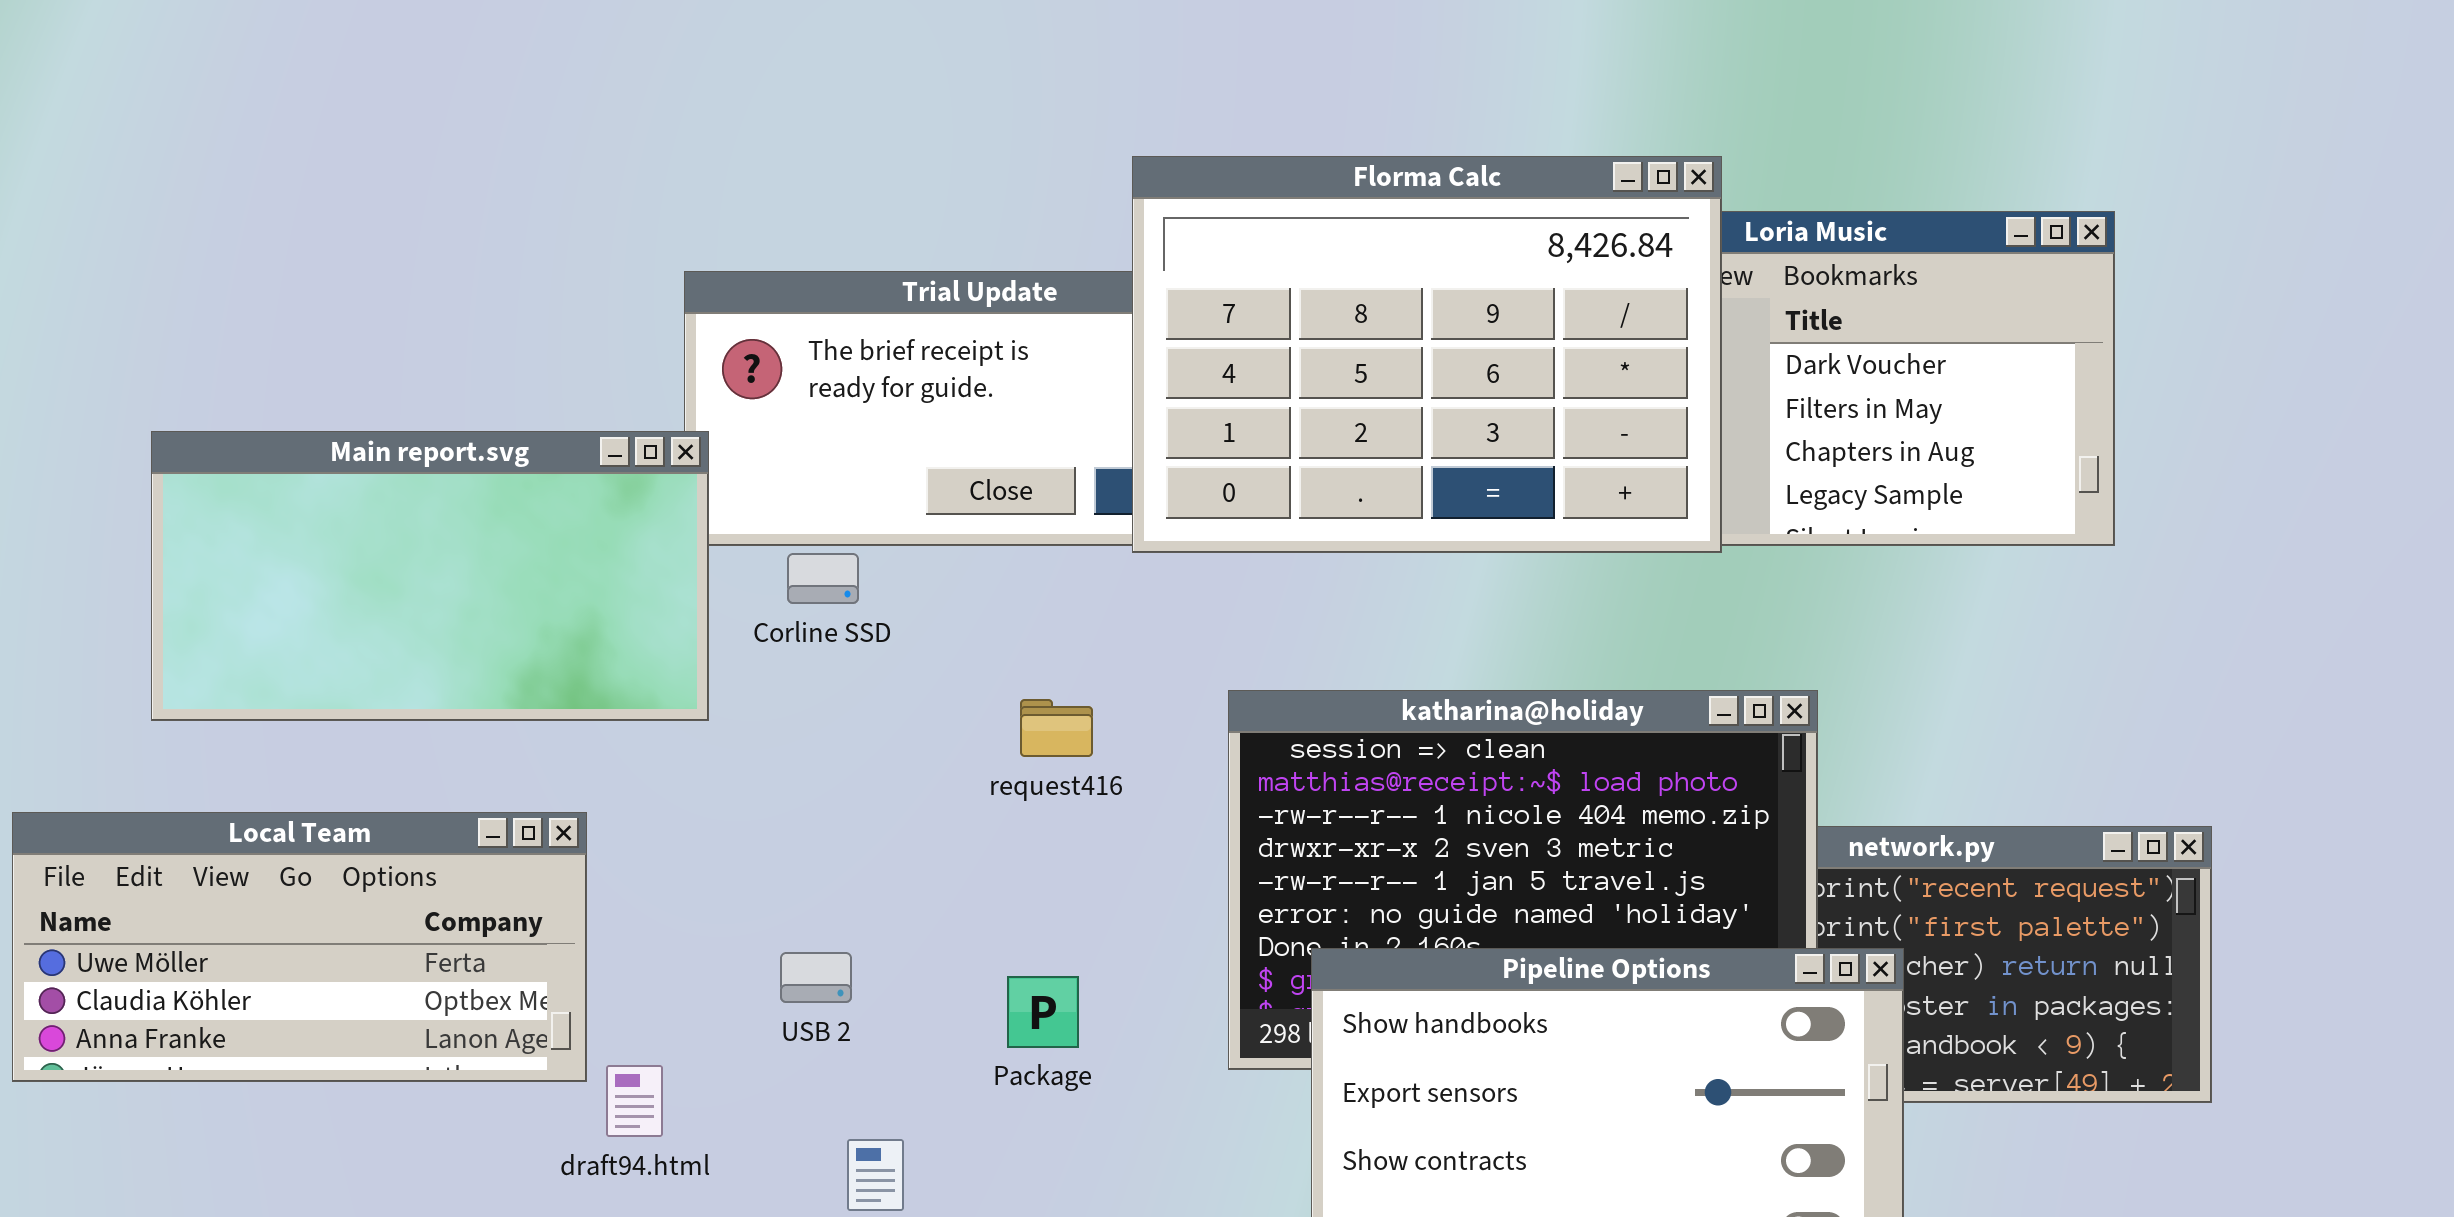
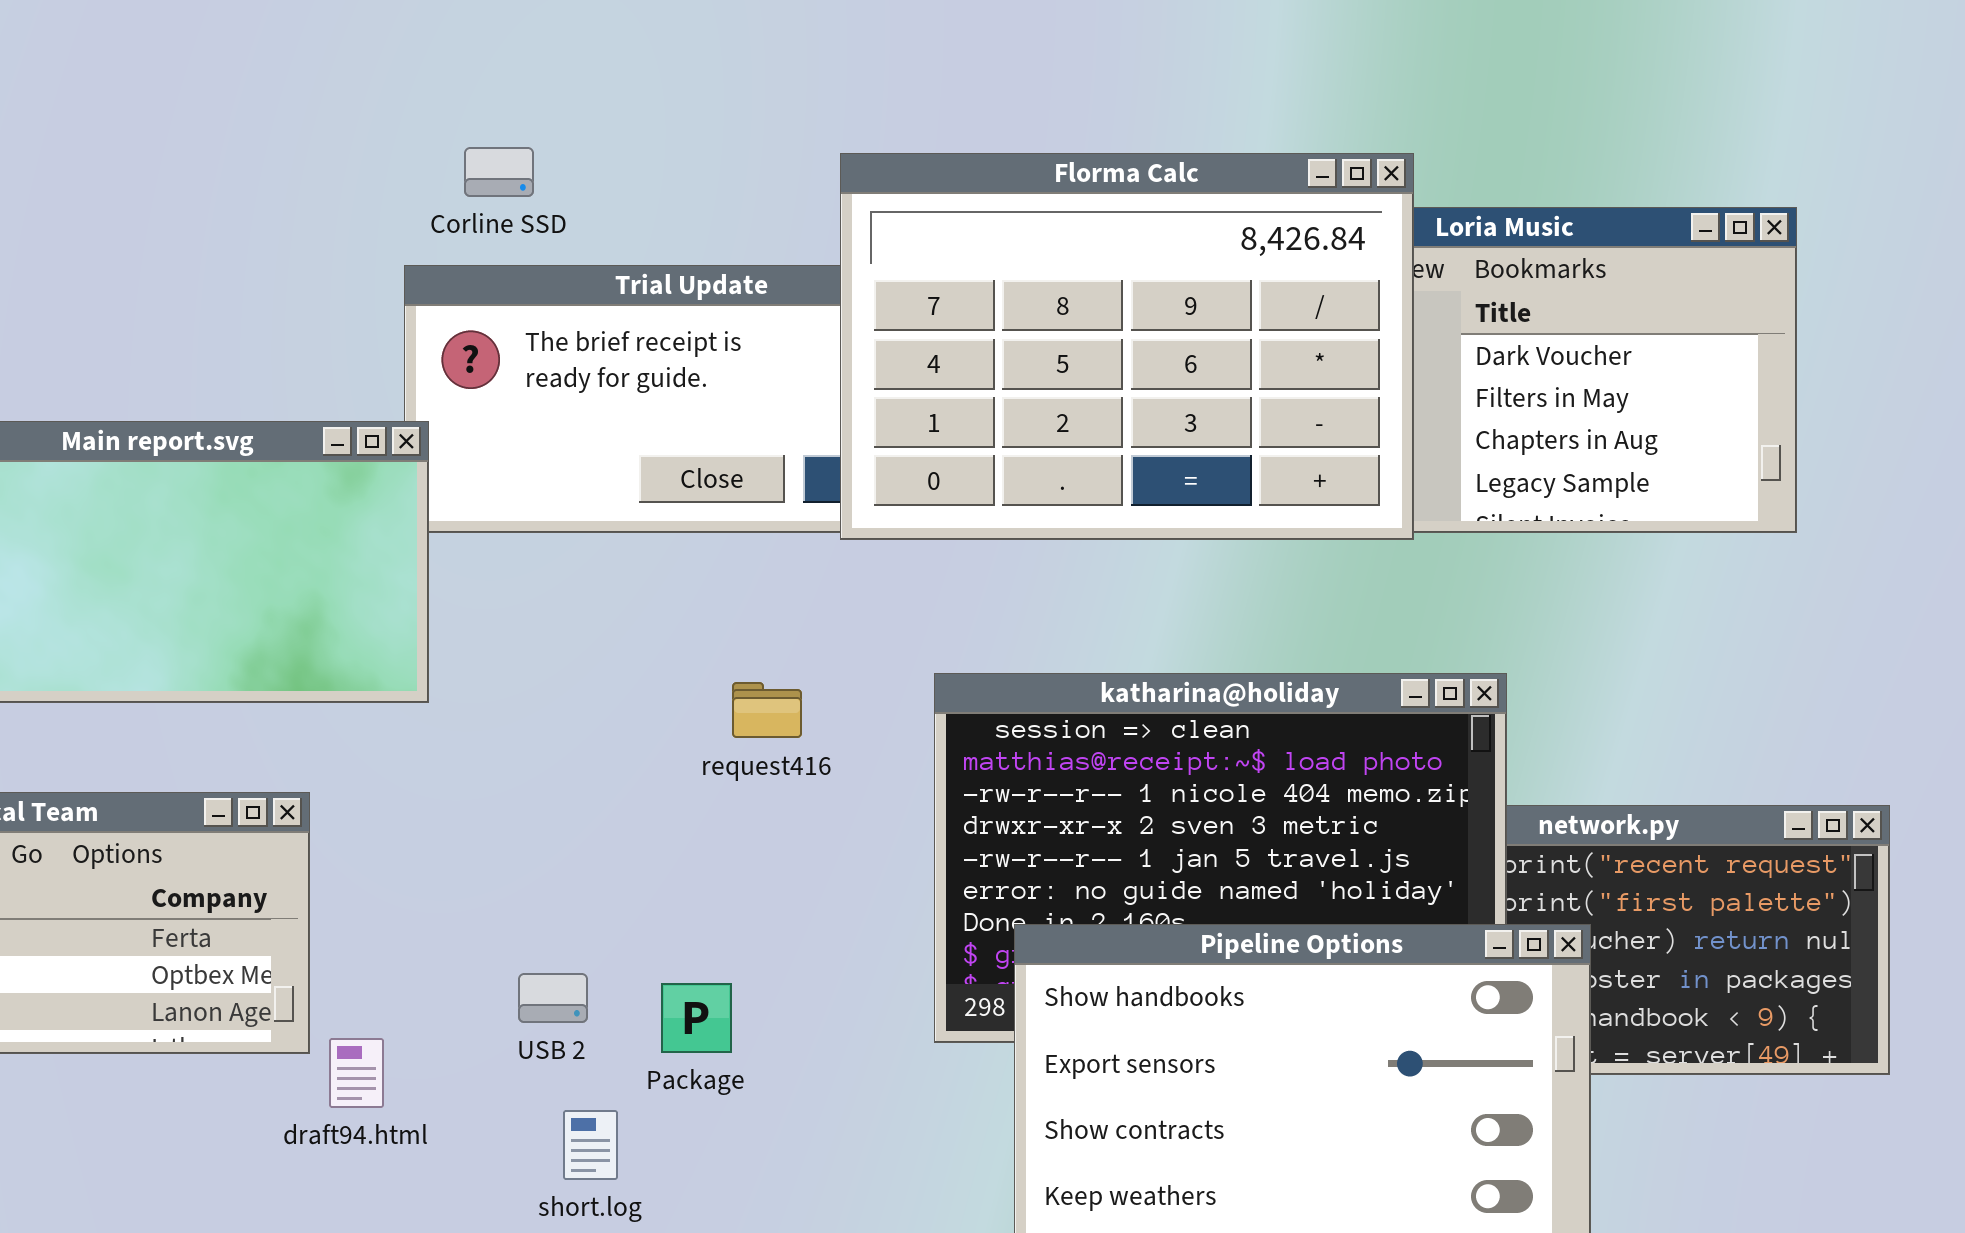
Corline SSD: [787,553,859,604] -> [464,147,534,197], moved
USB 2: [780,952,852,1003] -> [518,973,588,1023], moved
Package: [1007,976,1079,1048] -> [661,983,732,1053], moved

